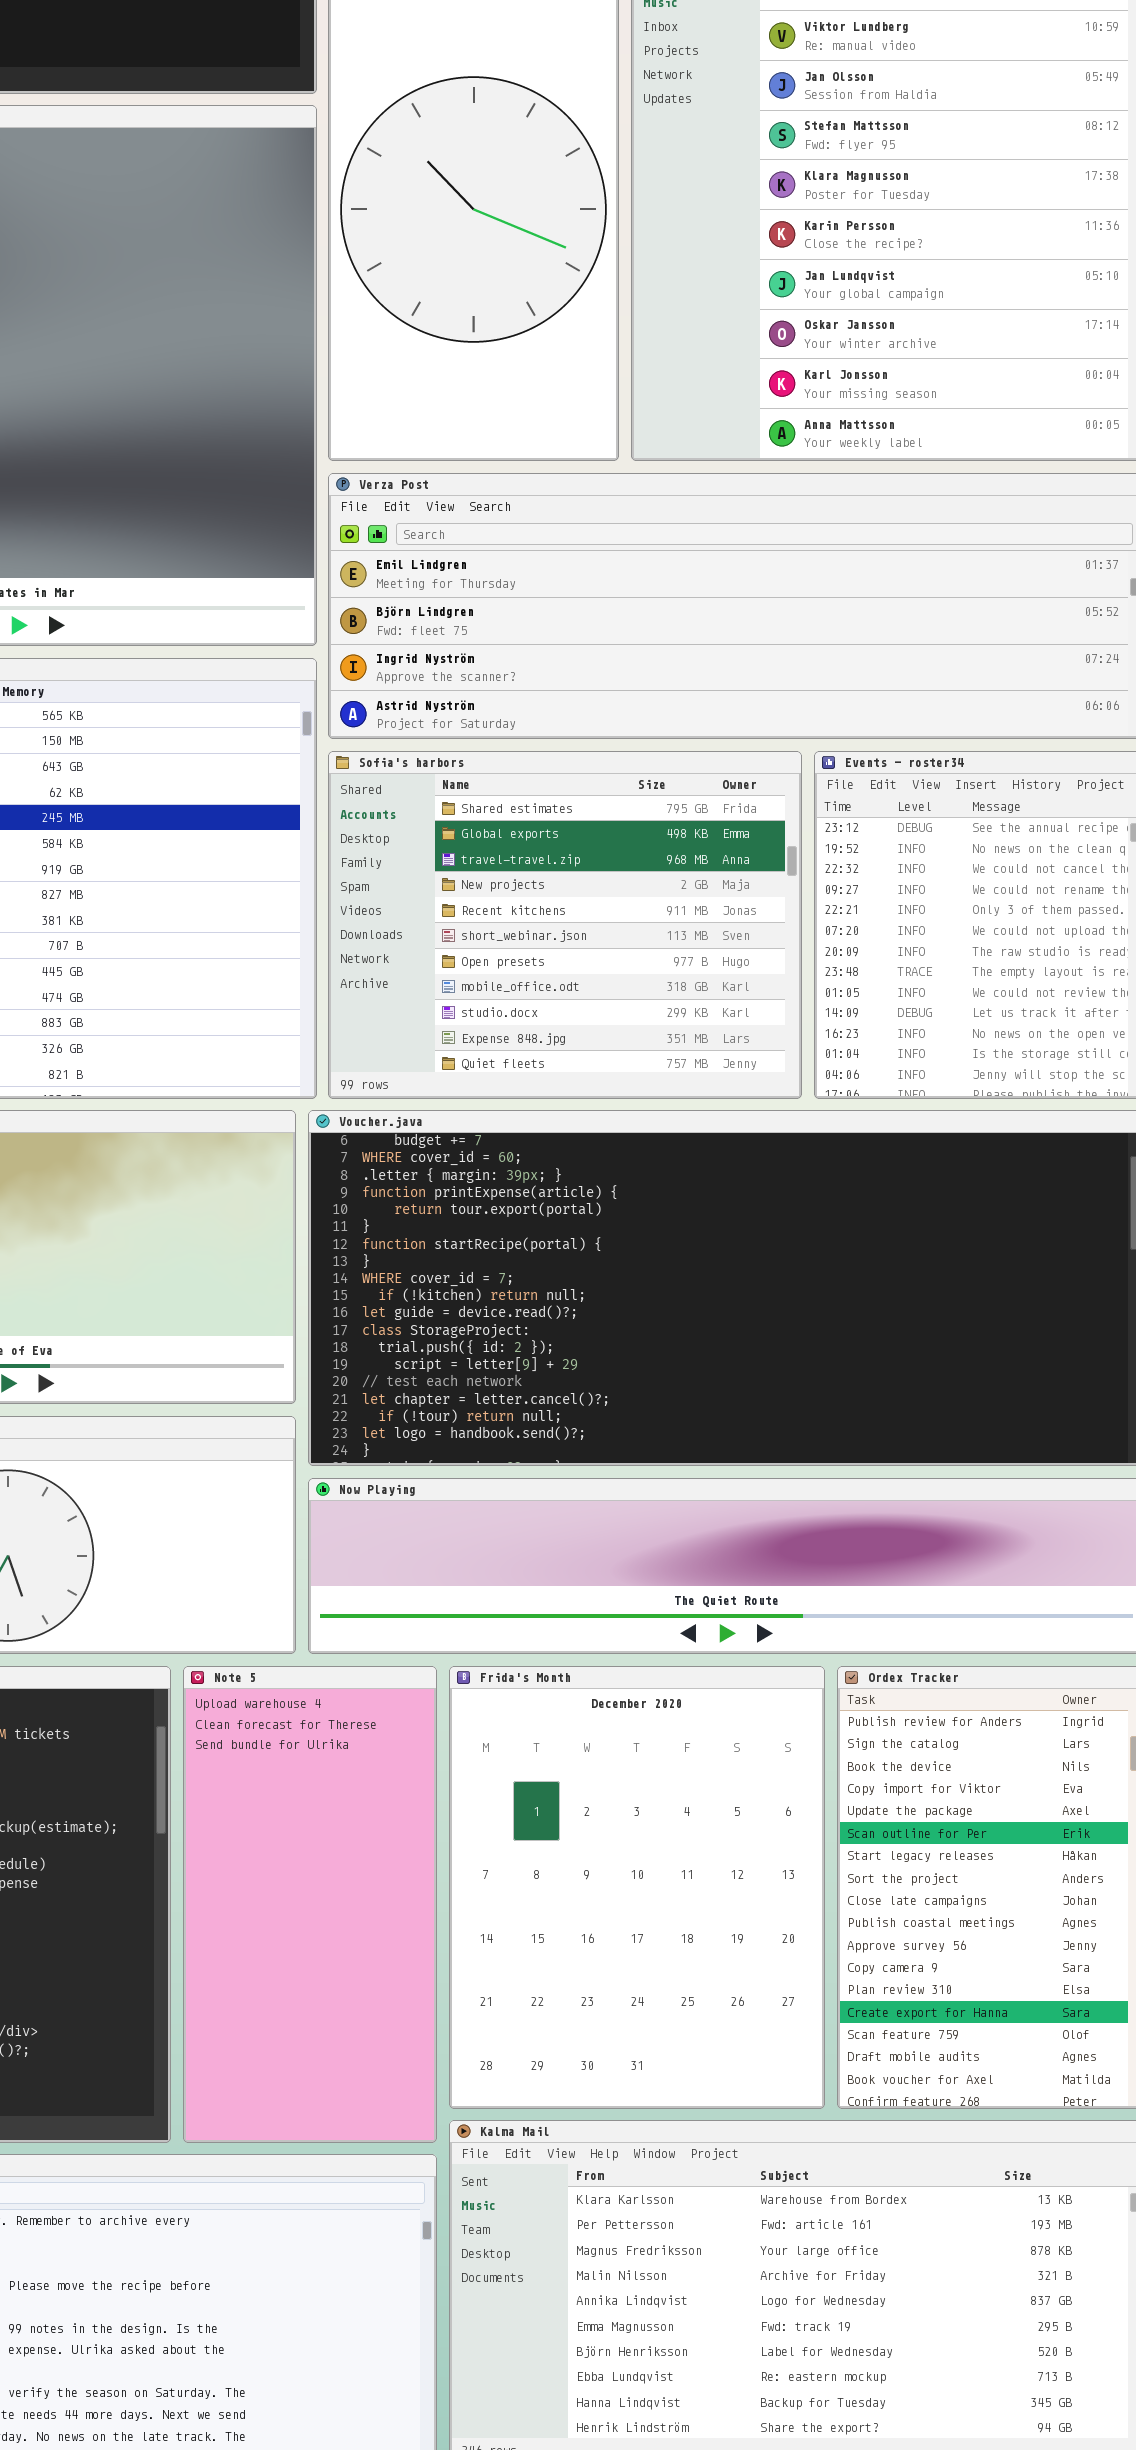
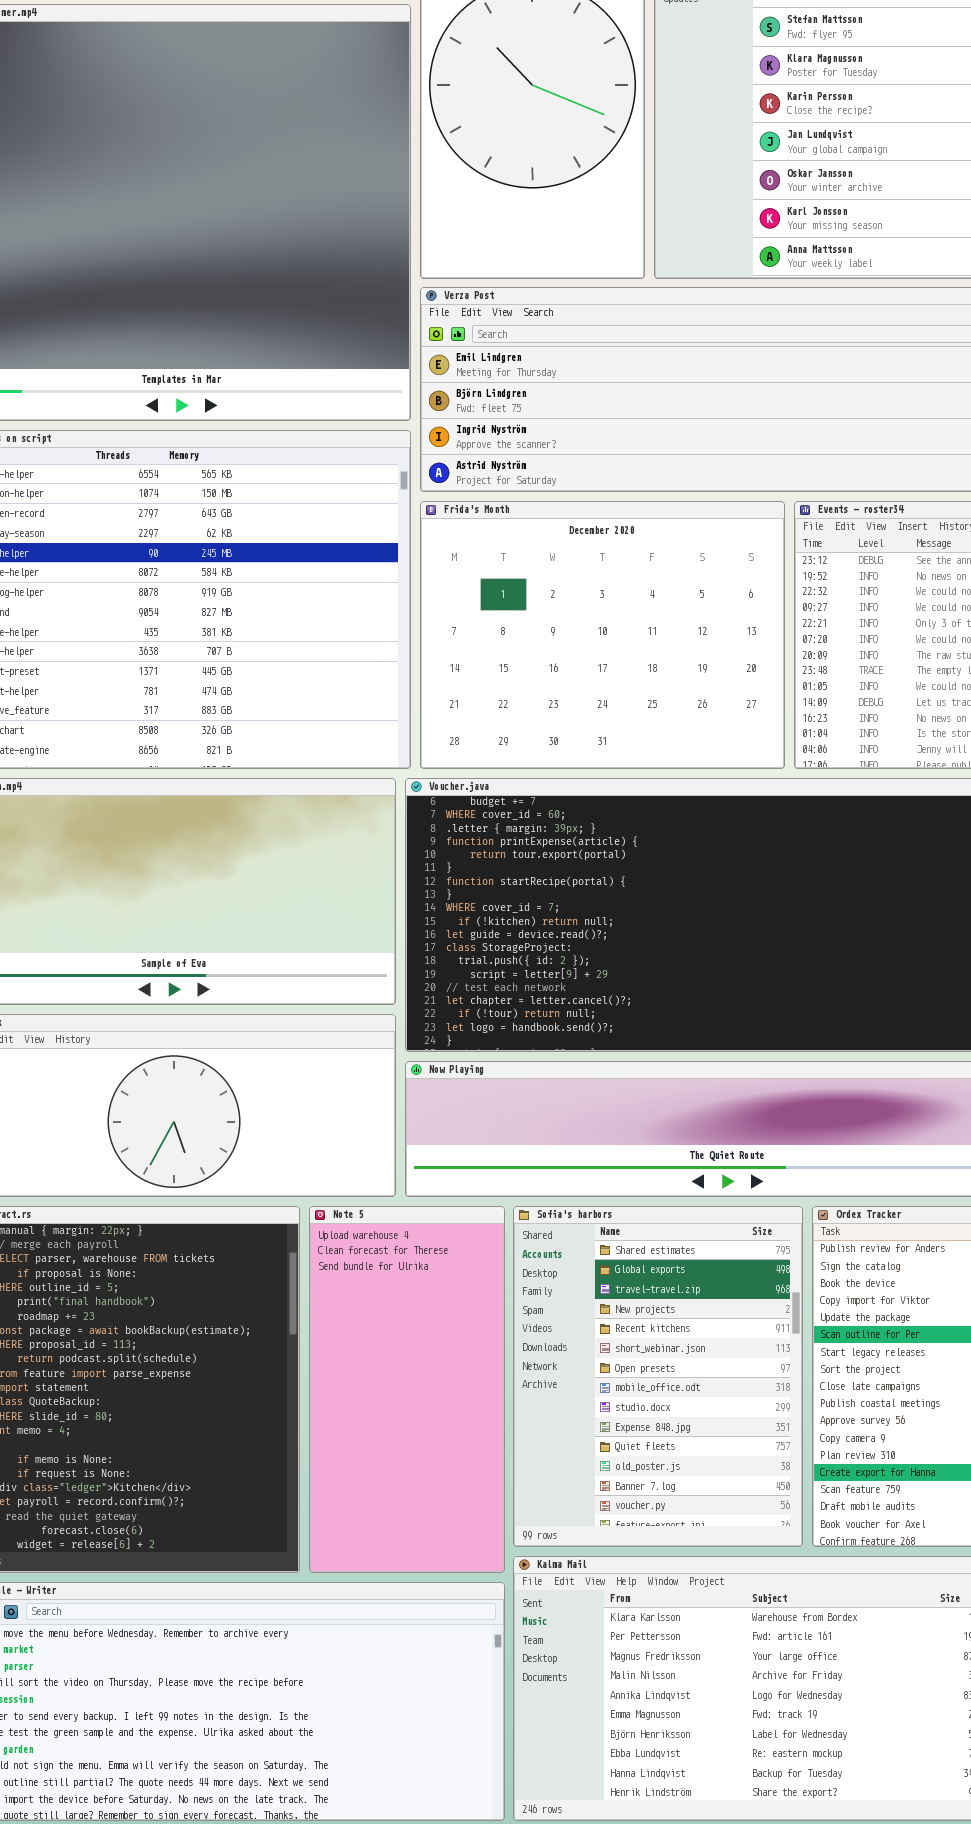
Sofia's harbors: [328,751,802,1099] -> [513,1206,803,1547], moved, resized
Frida's Month: [449,1666,825,2109] -> [420,501,785,769], moved, resized

